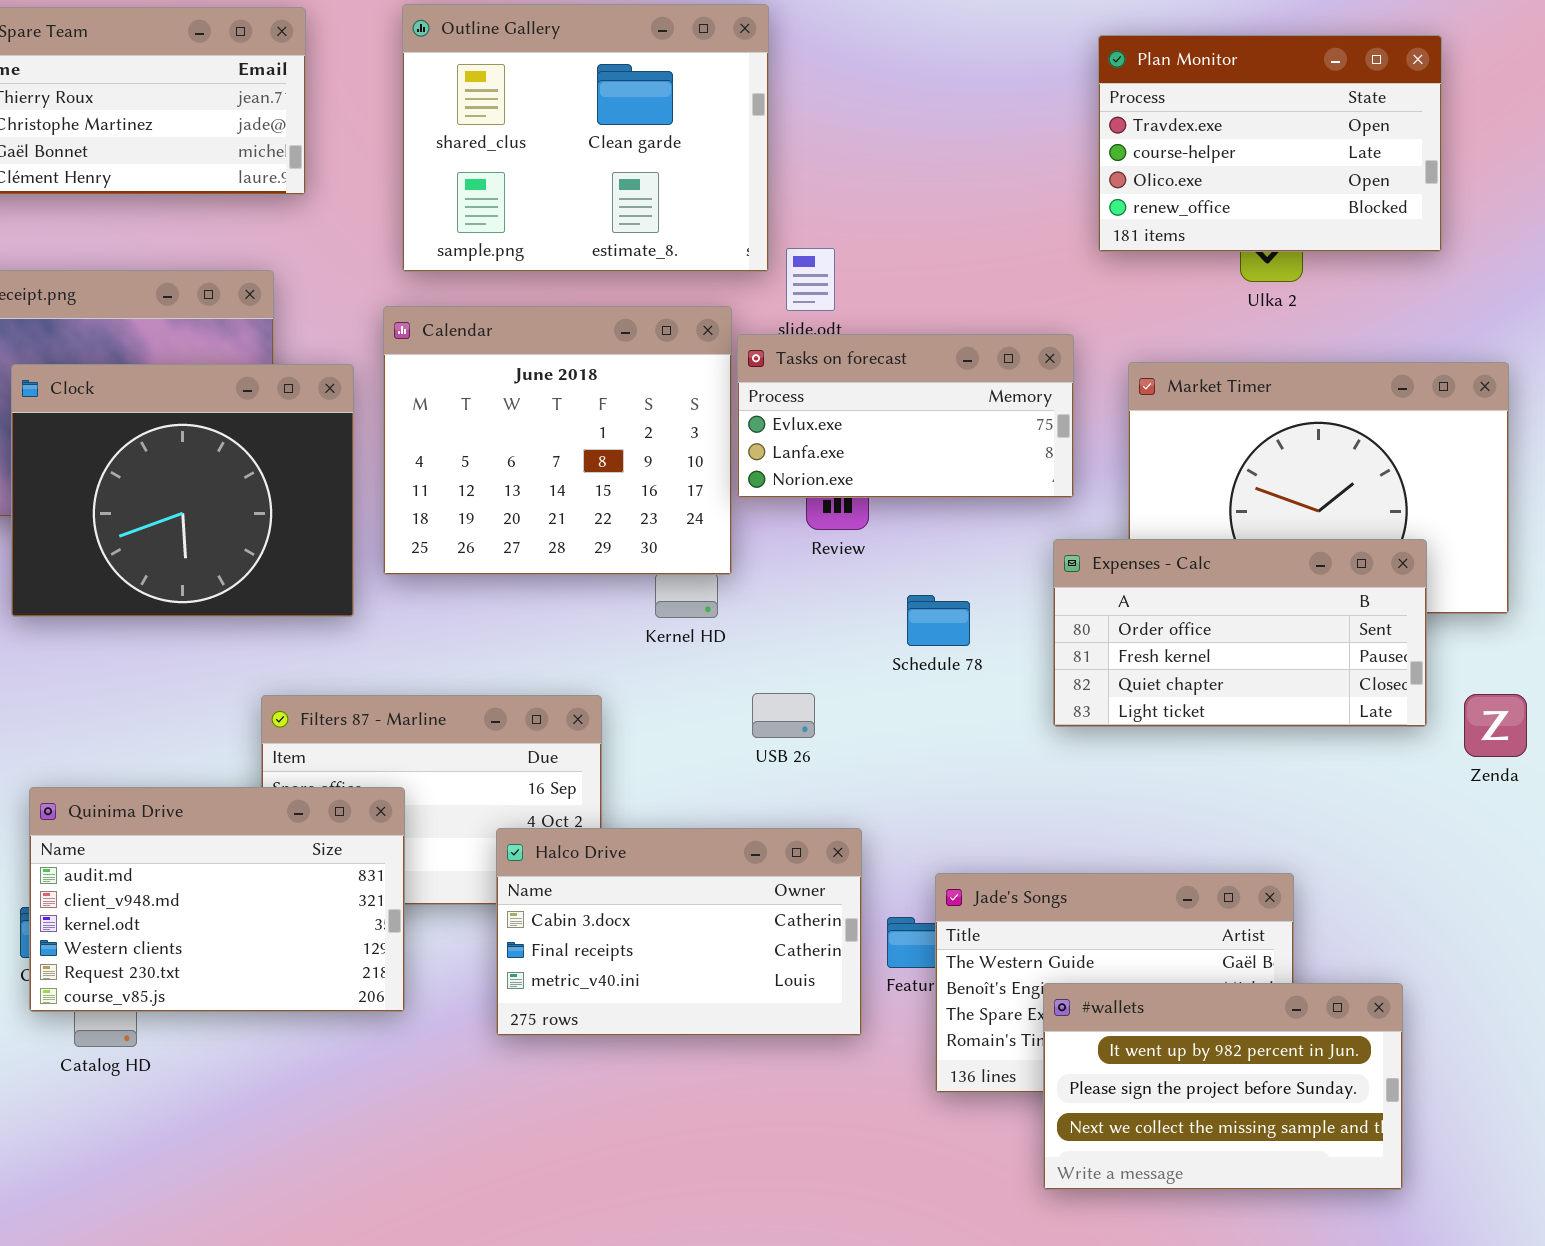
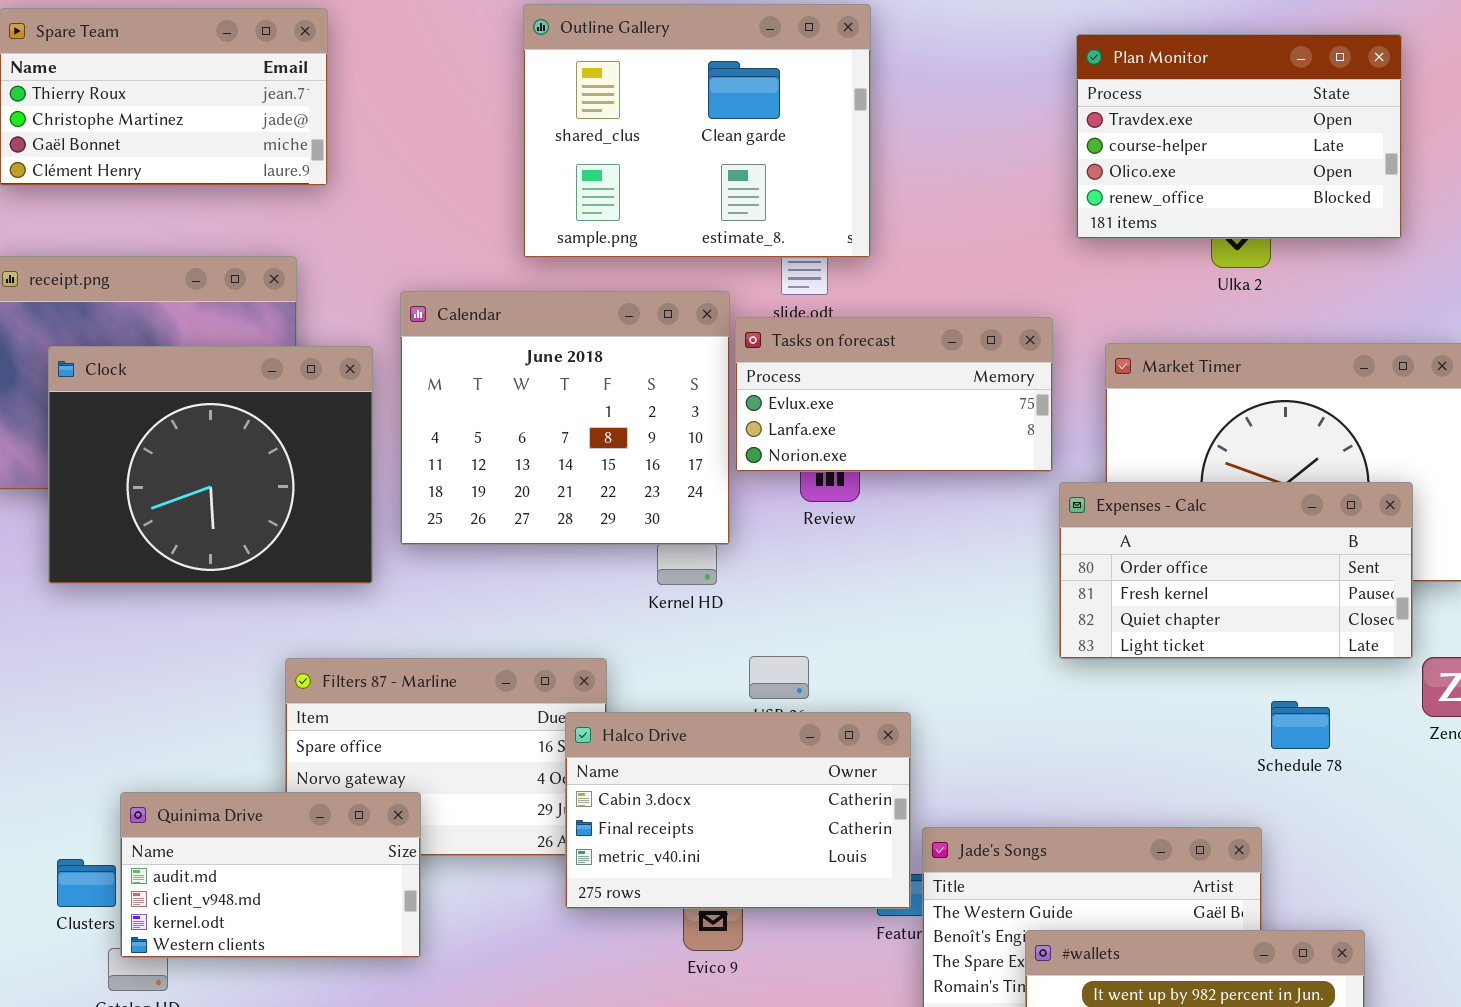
Outline Gallery: [402,4,769,272] -> [523,4,871,258], moved
Expenses - Calc: [1053,539,1427,727] -> [1059,482,1413,659], moved
Schedule 78: [907,595,970,646] -> [1271,701,1330,749], moved
Quinima Drive: [29,787,405,1012] -> [120,792,421,958], resized
Halco Drive: [496,828,862,1036] -> [565,712,911,909], moved

